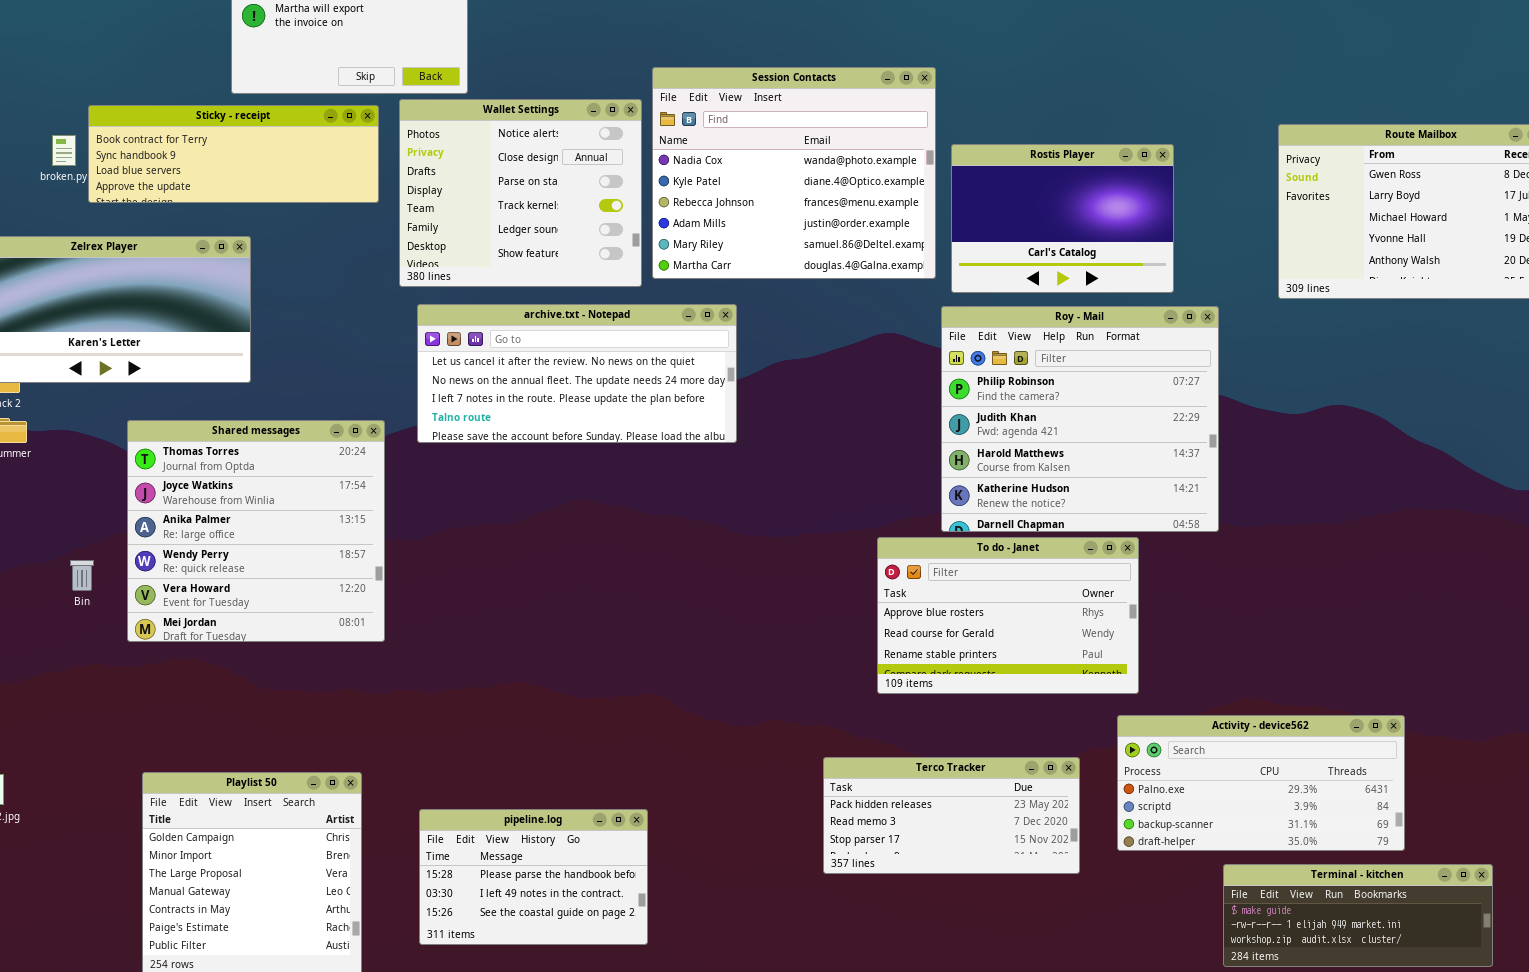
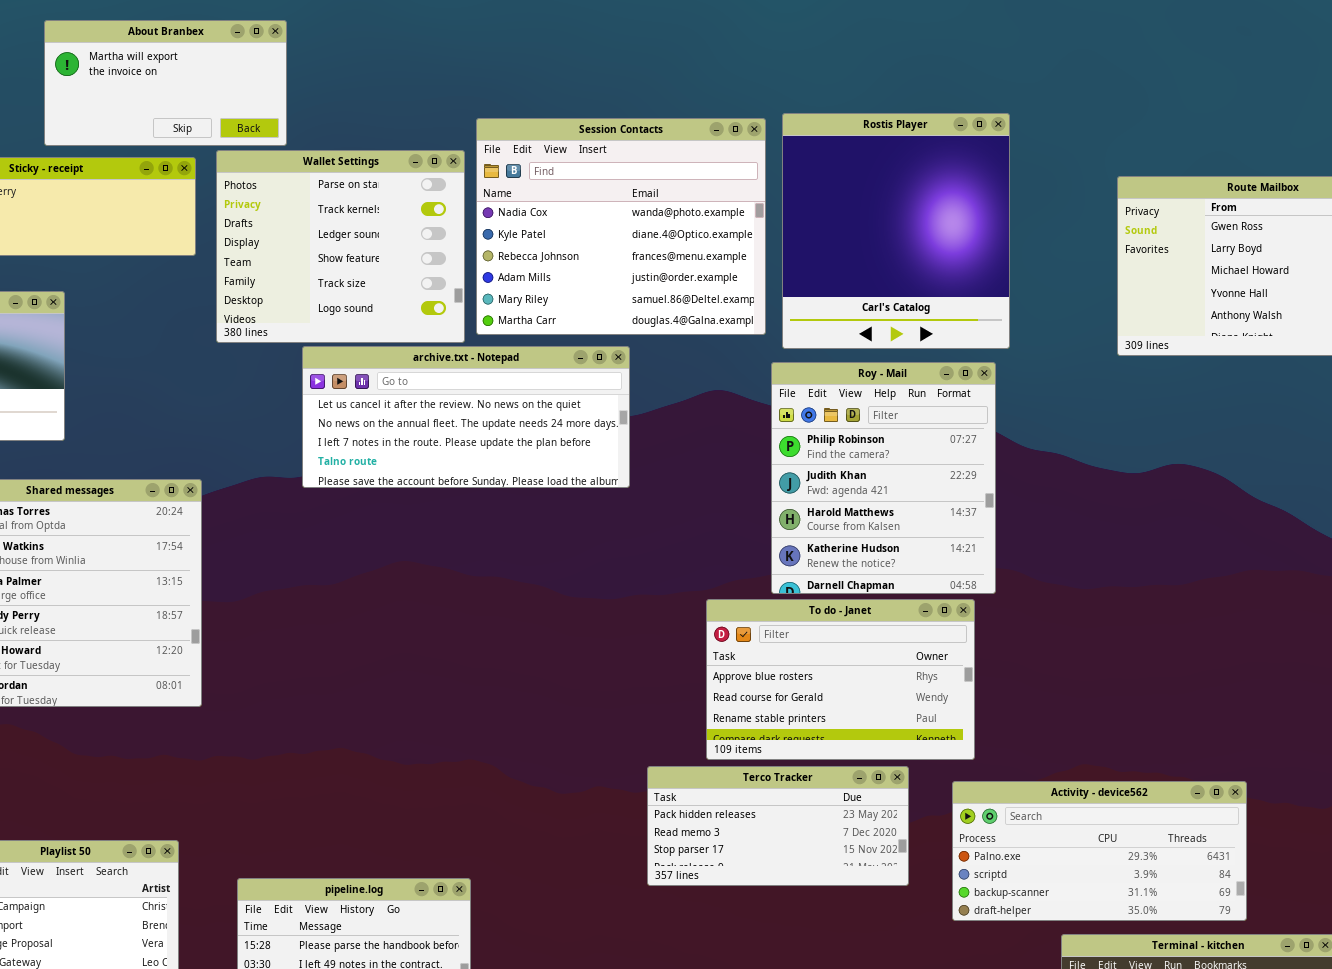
Wallet Settings: [399,99,642,287] -> [216,150,465,343], scrolled down 2 rows
Rostis Player: [951,144,1174,293] -> [782,113,1010,349], resized
archive.txt - Notepad: [417,304,737,443] -> [302,346,630,488], moved
Roy - Mail: [941,306,1219,532] -> [771,362,996,594], resized
Terco Tracker: [823,757,1080,874] -> [647,766,909,886], moved

